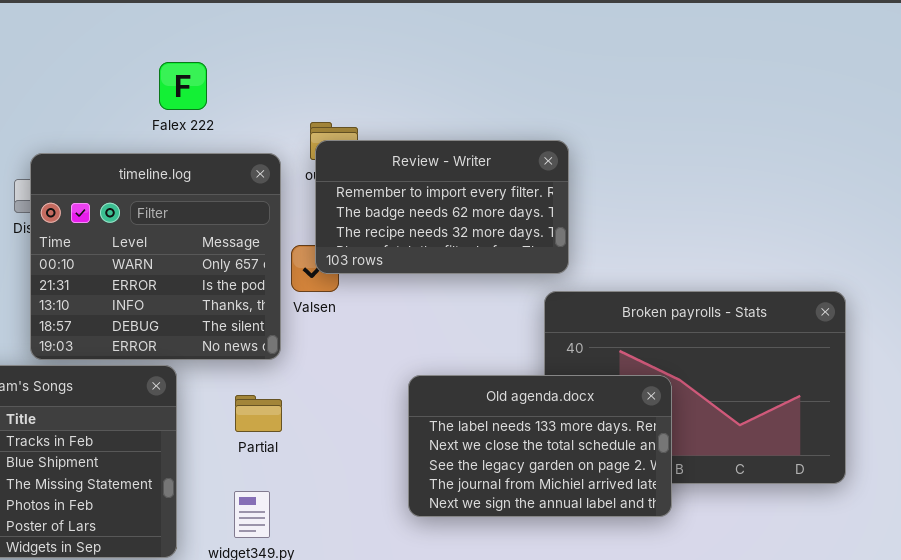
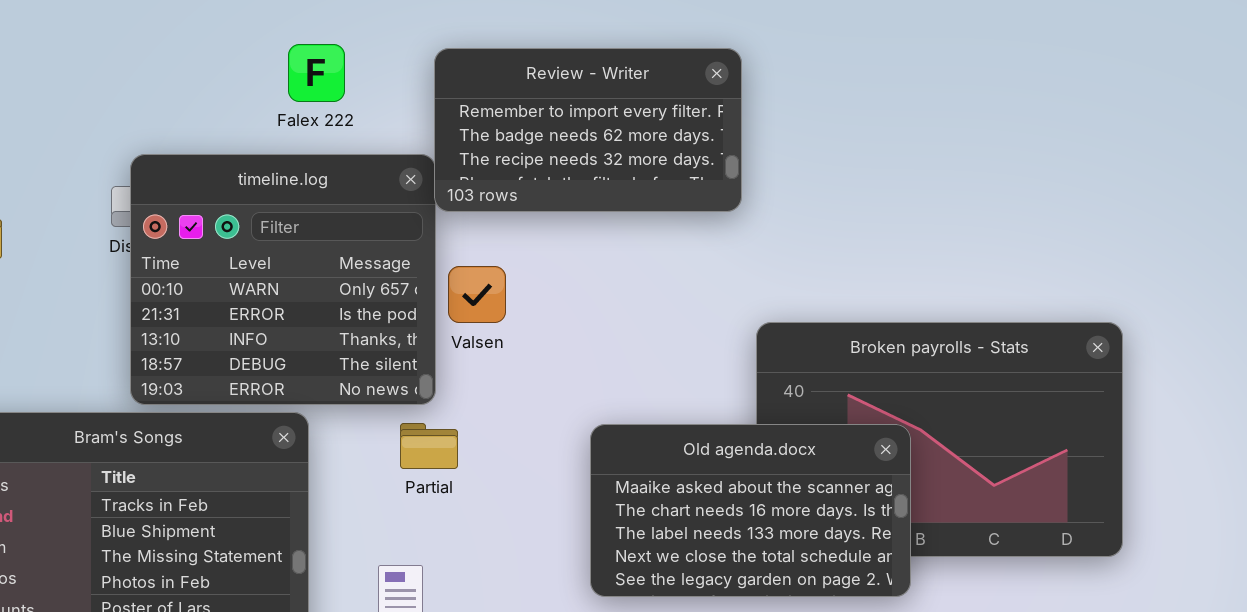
Review - Writer: [315,140,569,274] -> [434,48,742,212], moved
Old agenda.docx: [408,375,672,517] -> [590,424,911,597], scrolled up 2 rows
Partial: [235,395,282,432] -> [400,423,458,469], moved

